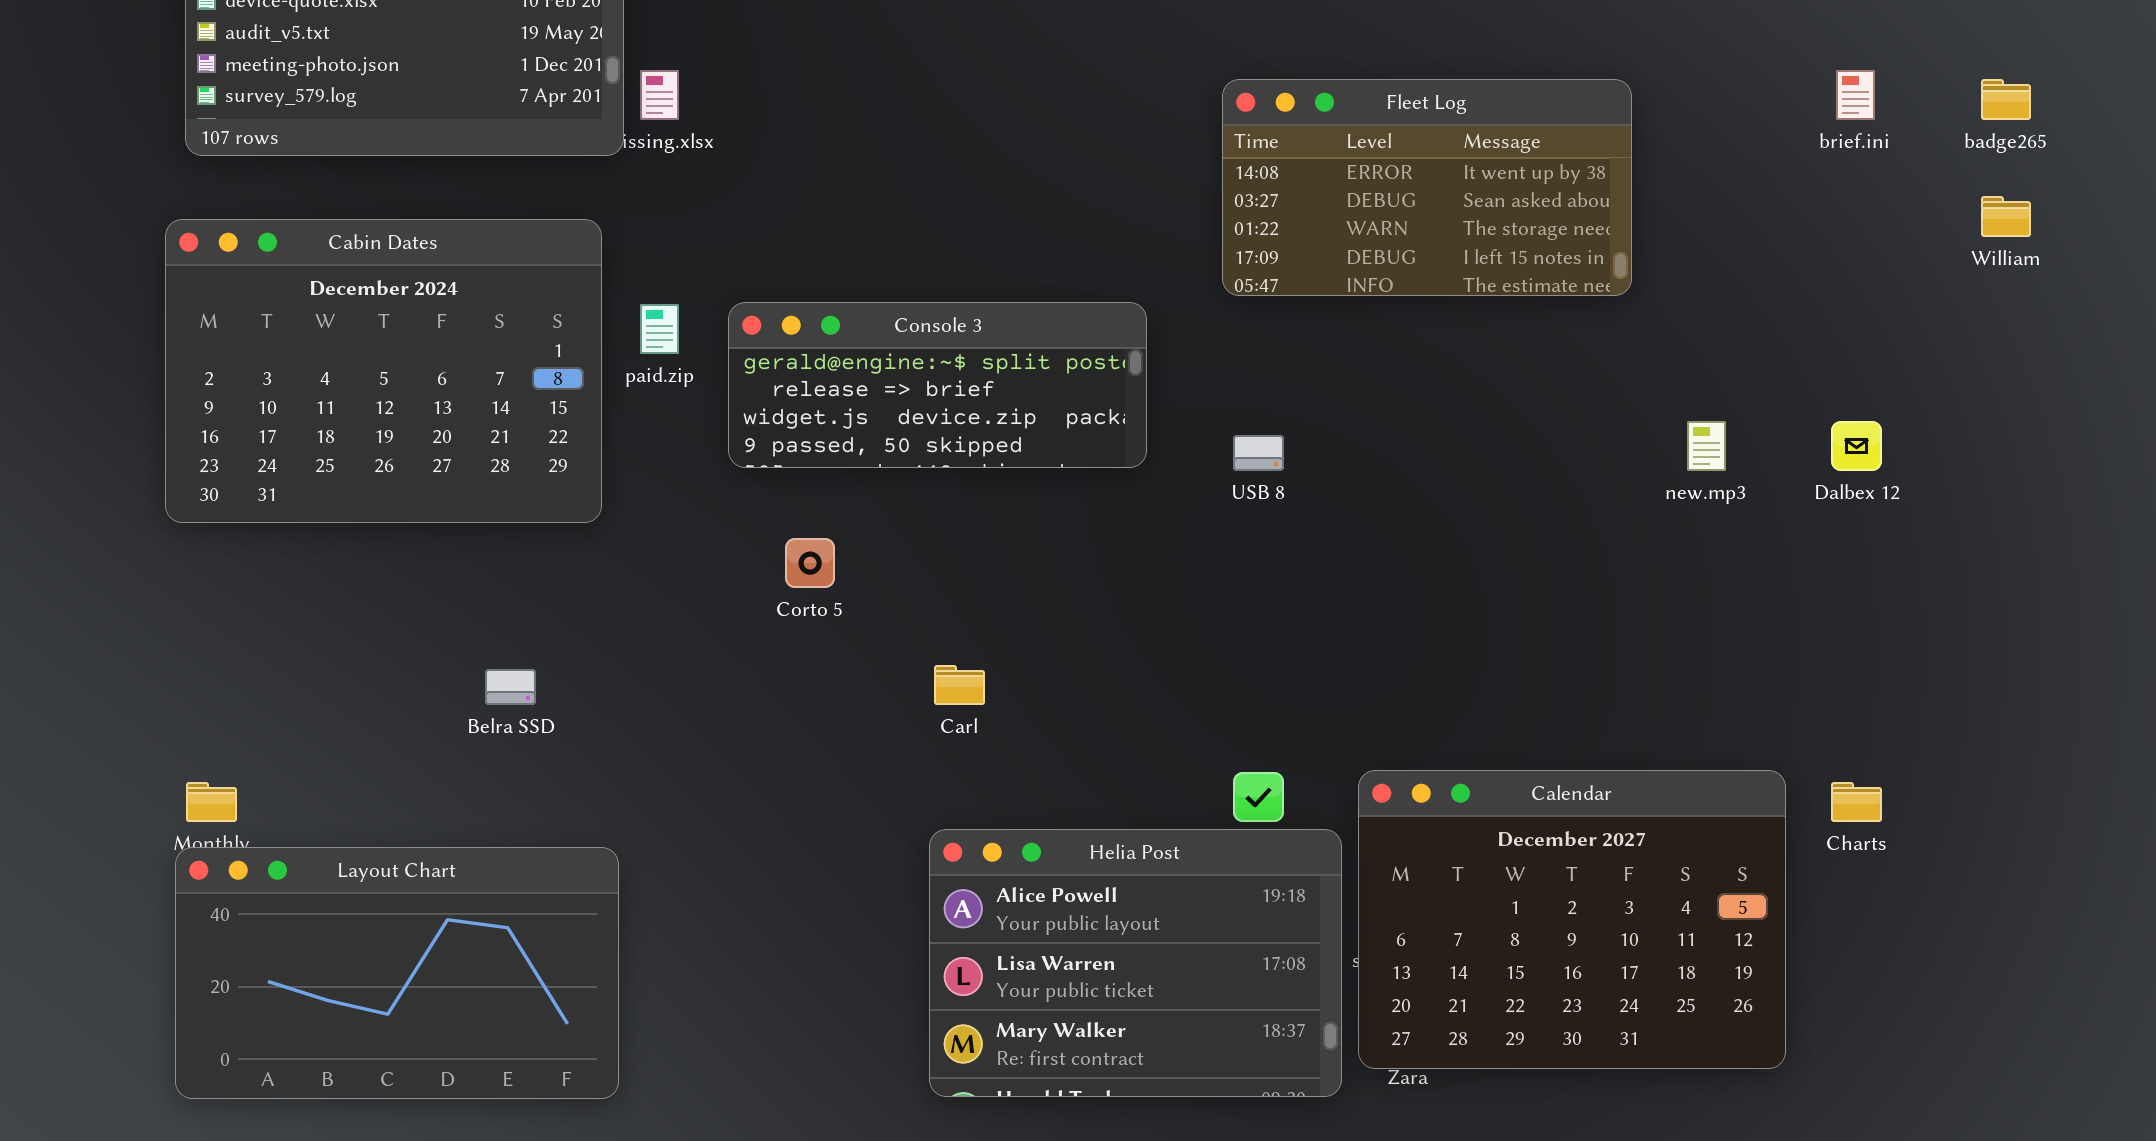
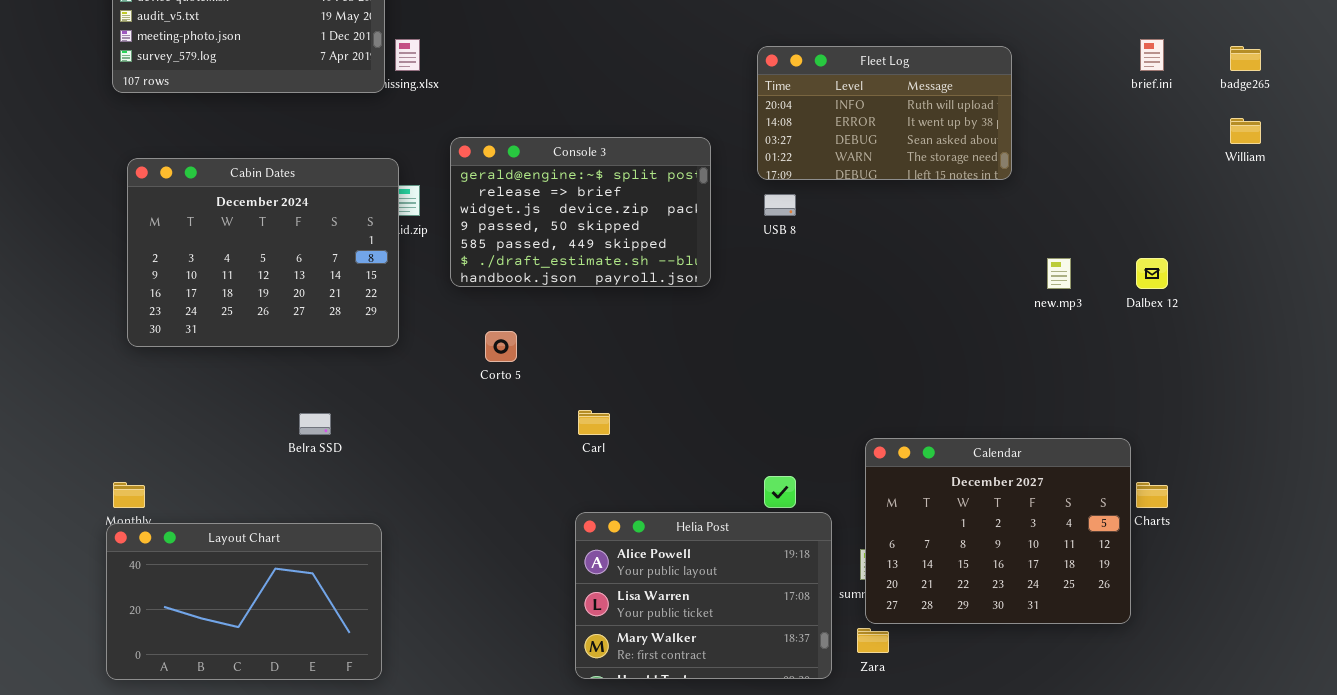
Fleet Log: [1222,79,1632,296] -> [757,46,1012,180], scrolled up 1 row
Cabin Dates: [165,219,602,523] -> [127,158,399,347], moved
Console 3: [728,302,1147,468] -> [450,137,711,287], resized
USB 8: [1233,435,1284,471] -> [764,194,796,216], moved
Calendar: [1358,770,1786,1069] -> [865,438,1131,624], moved

